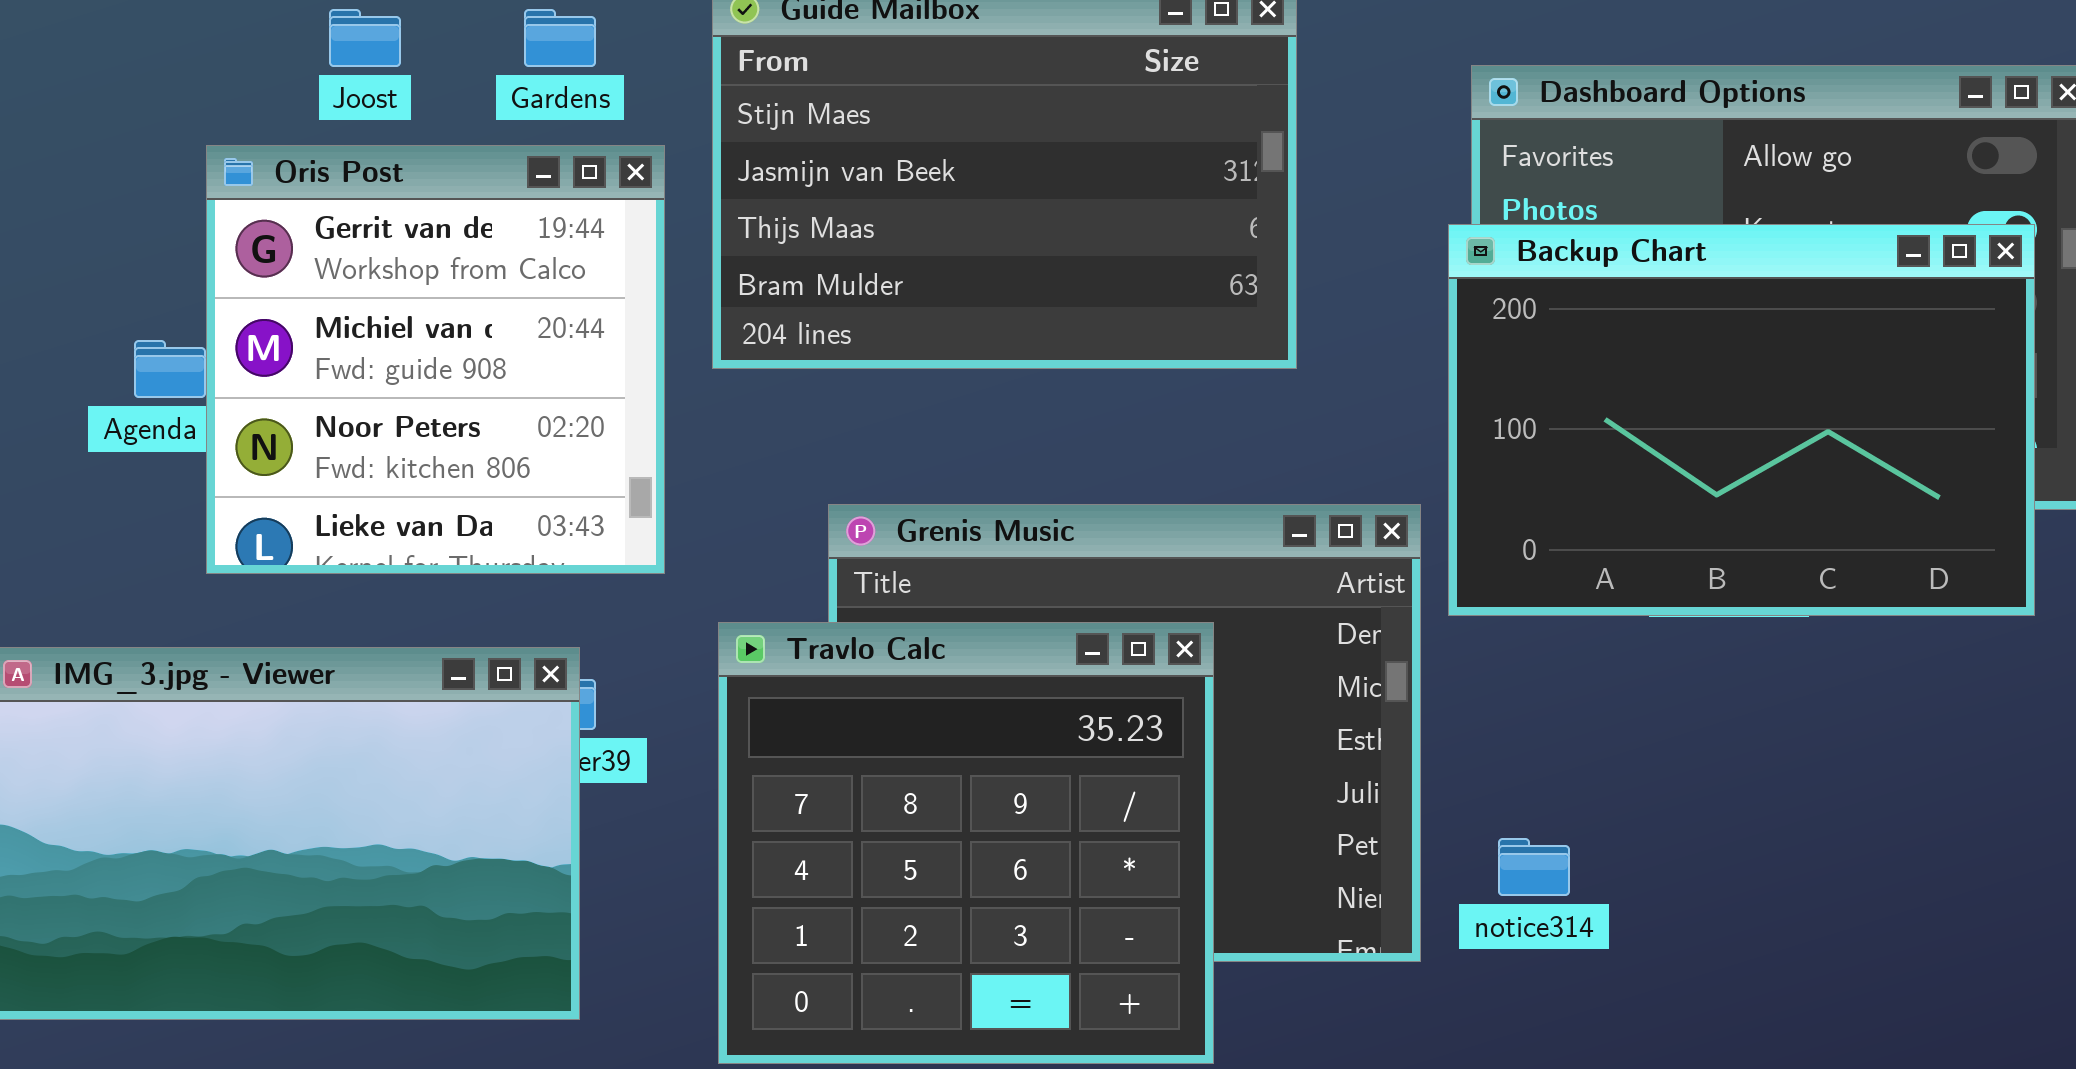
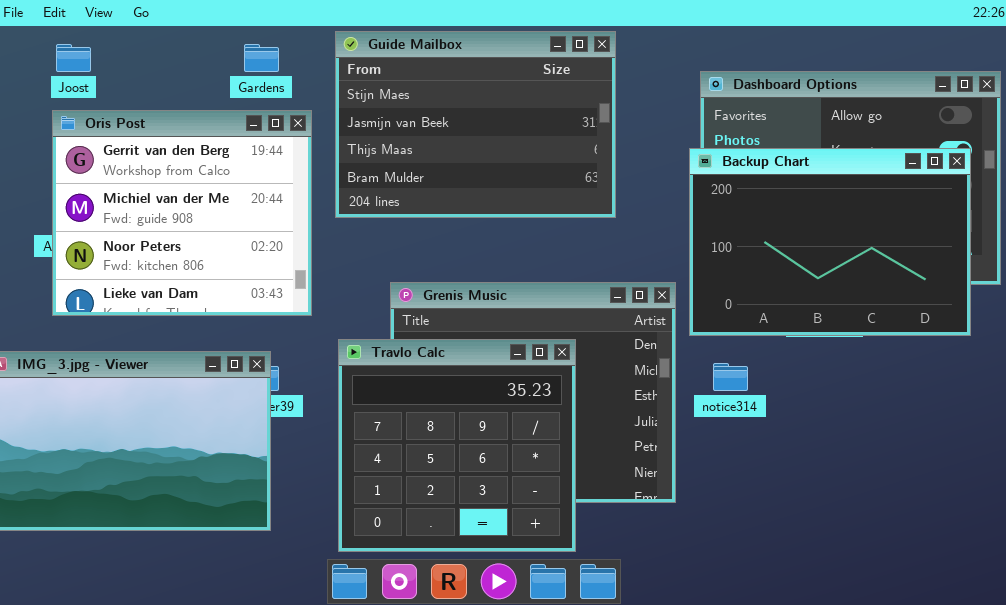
Joost: [329,9,401,67] -> [56,44,91,72], moved
Oris Post: [206,145,665,574] -> [52,110,312,316], resized
notice314: [1498,838,1570,896] -> [713,363,748,391], moved

